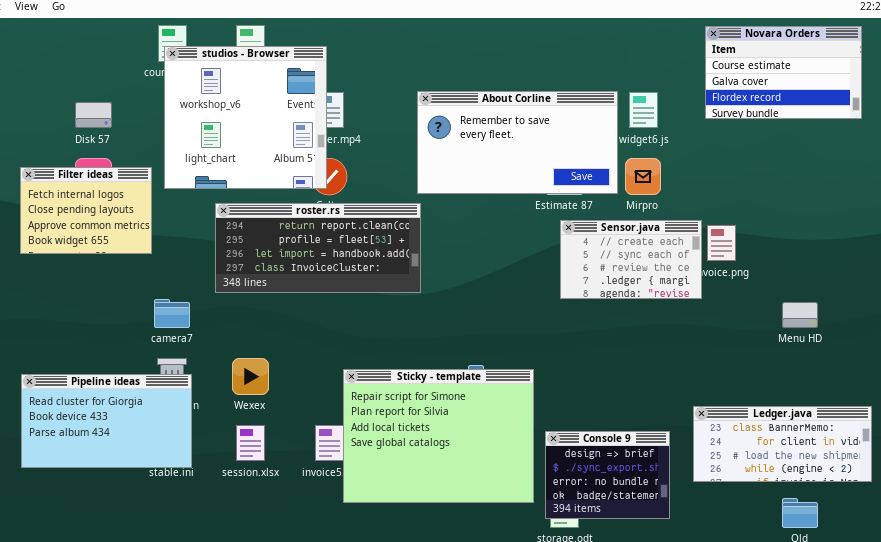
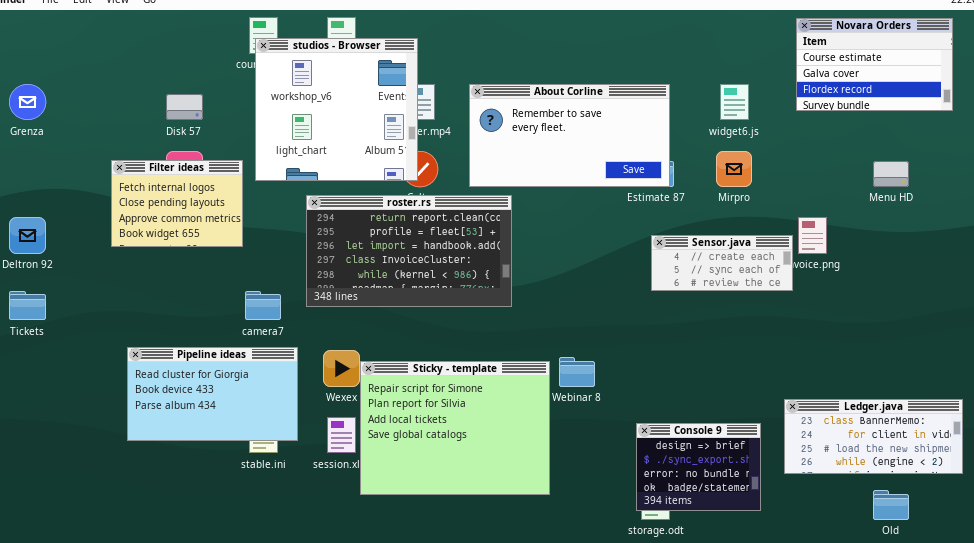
About Corline: [417,91,618,194] -> [469,84,670,187], moved
roster.rs: [215,203,421,293] -> [306,195,512,307], resized
Sensor.java: [560,220,702,299] -> [651,235,793,291], resized
Menu HD: [782,302,818,328] -> [873,161,909,187], moved
Sticky - template: [343,369,534,503] -> [360,361,550,495], moved
Pipeline ideas: [21,374,192,468] -> [127,347,298,441], moved

